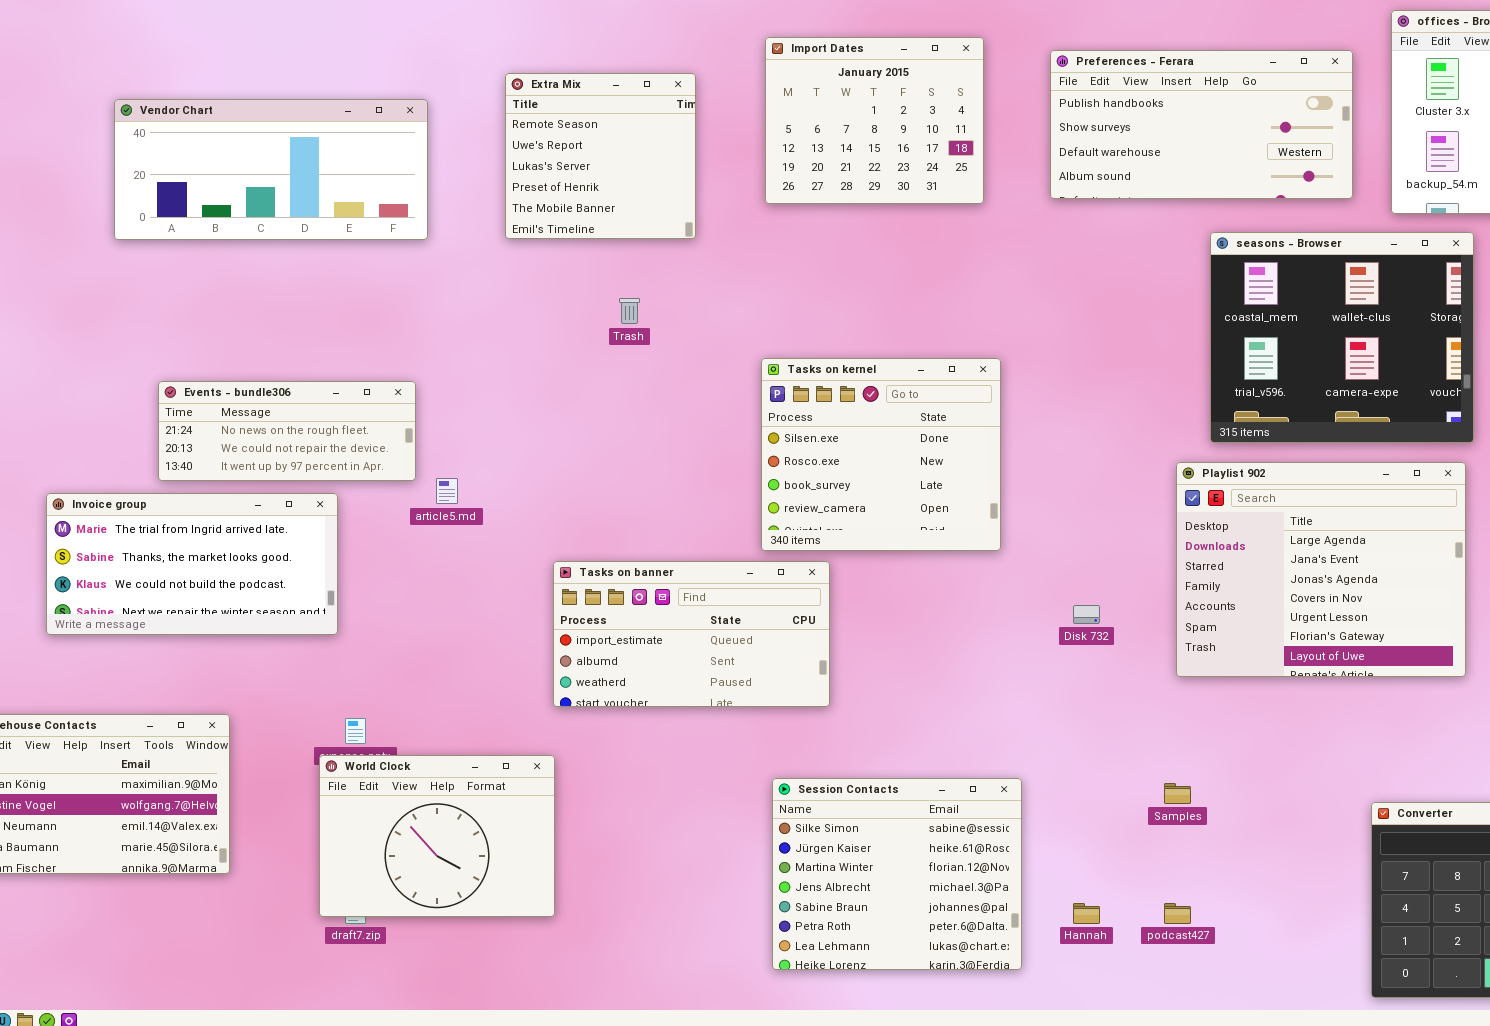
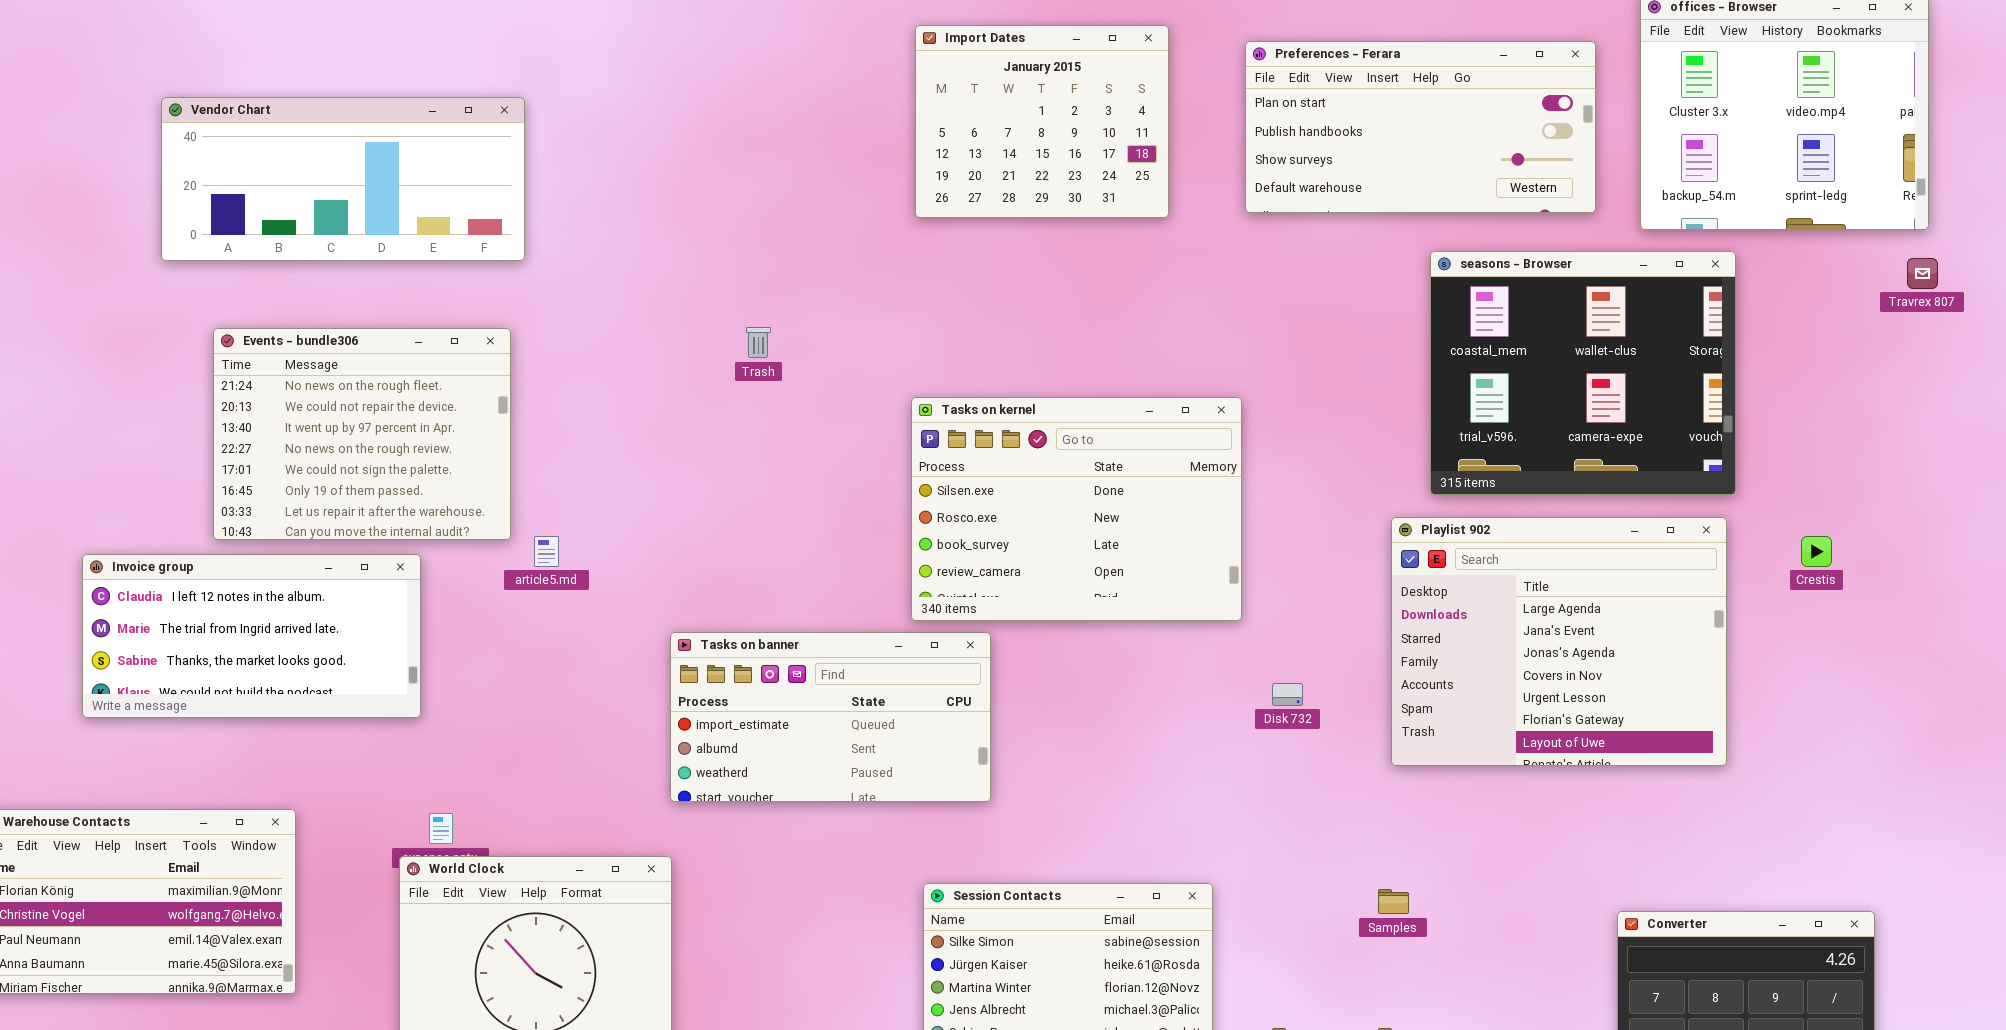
Preferences - Ferara: [1050,50,1353,199] -> [1245,41,1596,213], scrolled up 1 row
Extra Mix: [505,73,696,239] -> none, closed
Tasks on kernel: [761,358,1001,551] -> [911,397,1242,621], resized
Events - bundle306: [158,381,416,481] -> [213,328,511,540], resized
Invoice group: [46,493,338,635] -> [82,554,421,718], scrolled up 1 row

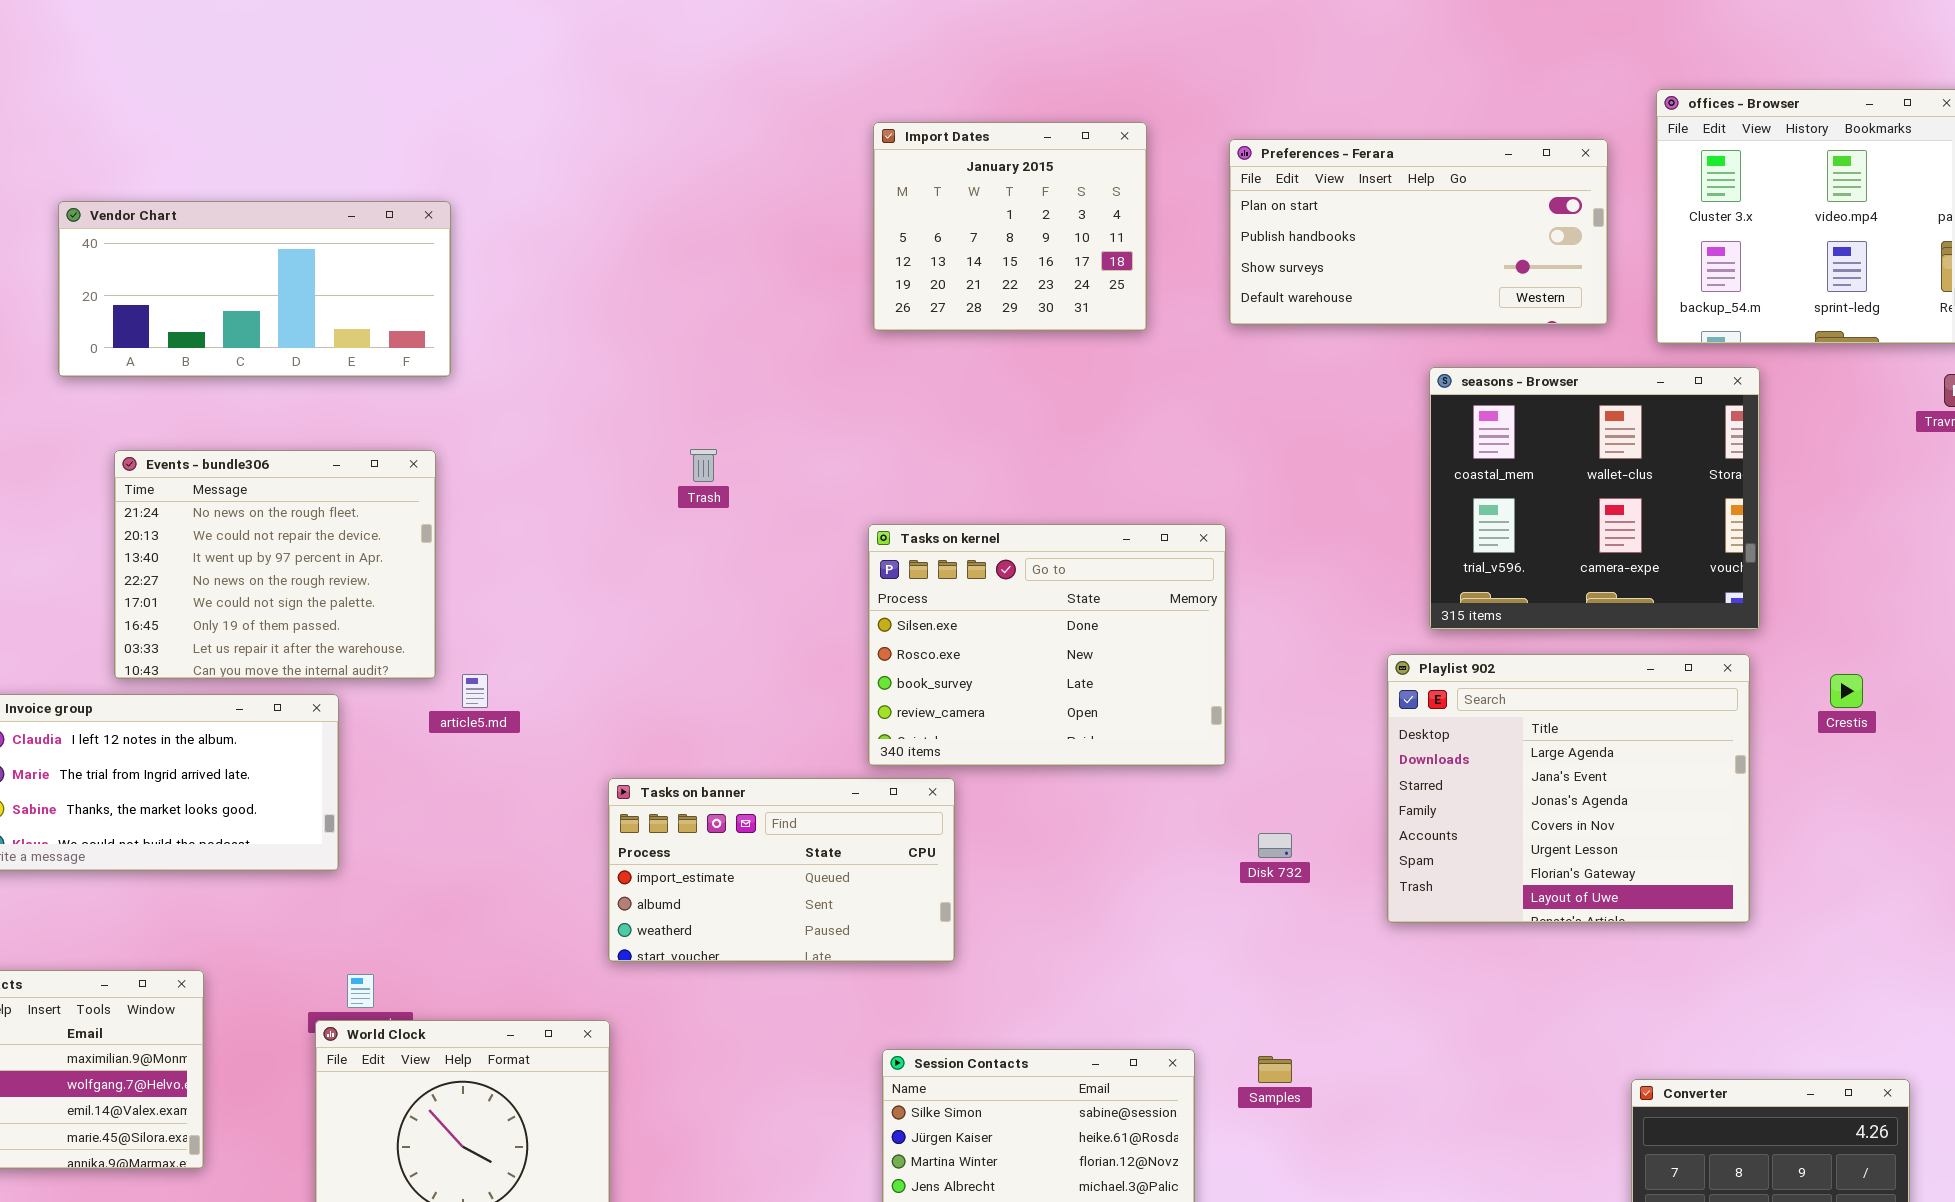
Samples: [1378,889,1409,914] -> [1258,1056,1292,1083], moved

